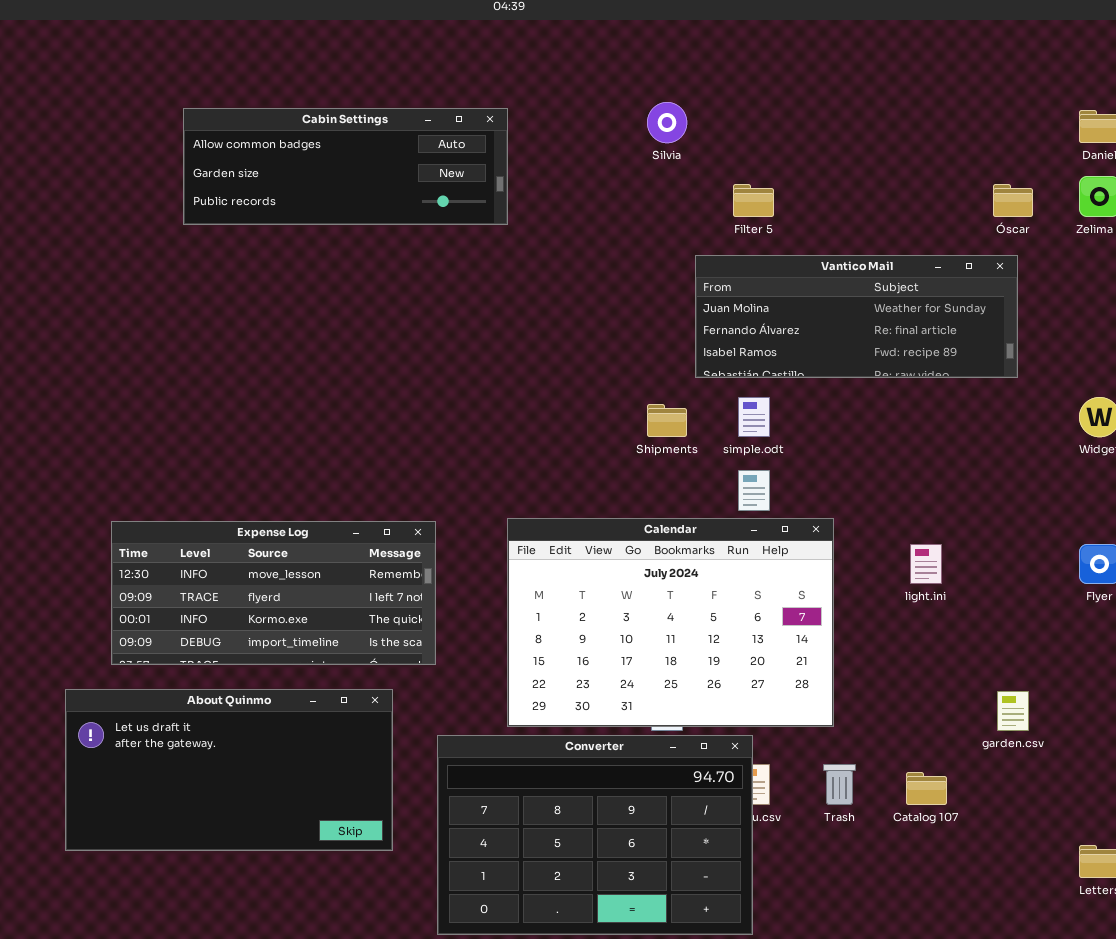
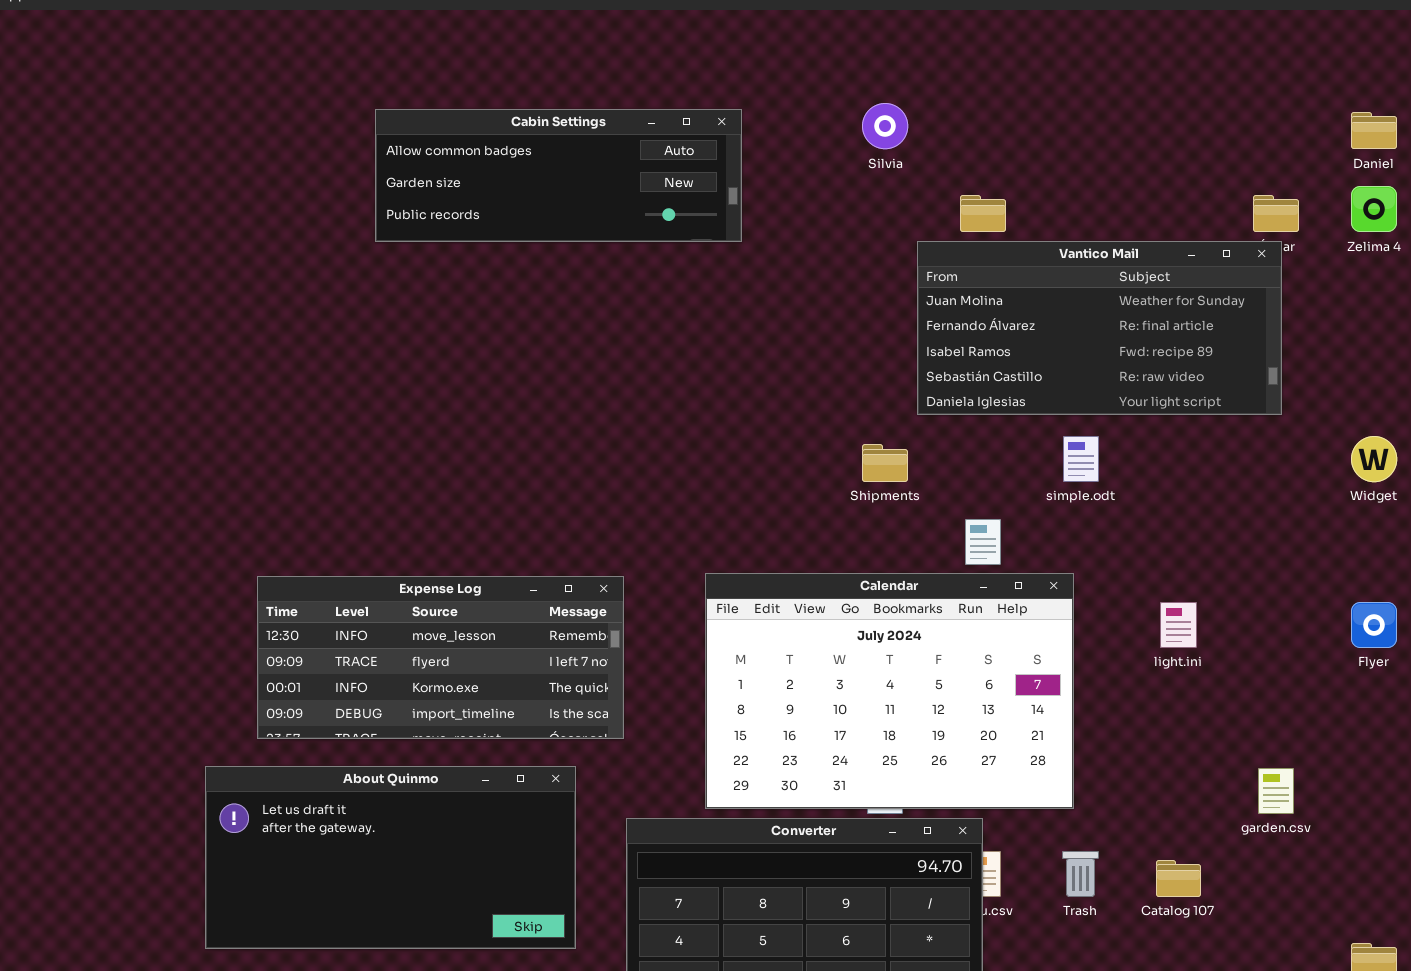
Cabin Settings: [183,108,508,225] -> [375,109,742,242], moved
Vantico Mail: [695,255,1018,378] -> [917,241,1282,415], resized
simple.odt: [738,397,770,437] -> [1063,436,1099,482], moved

